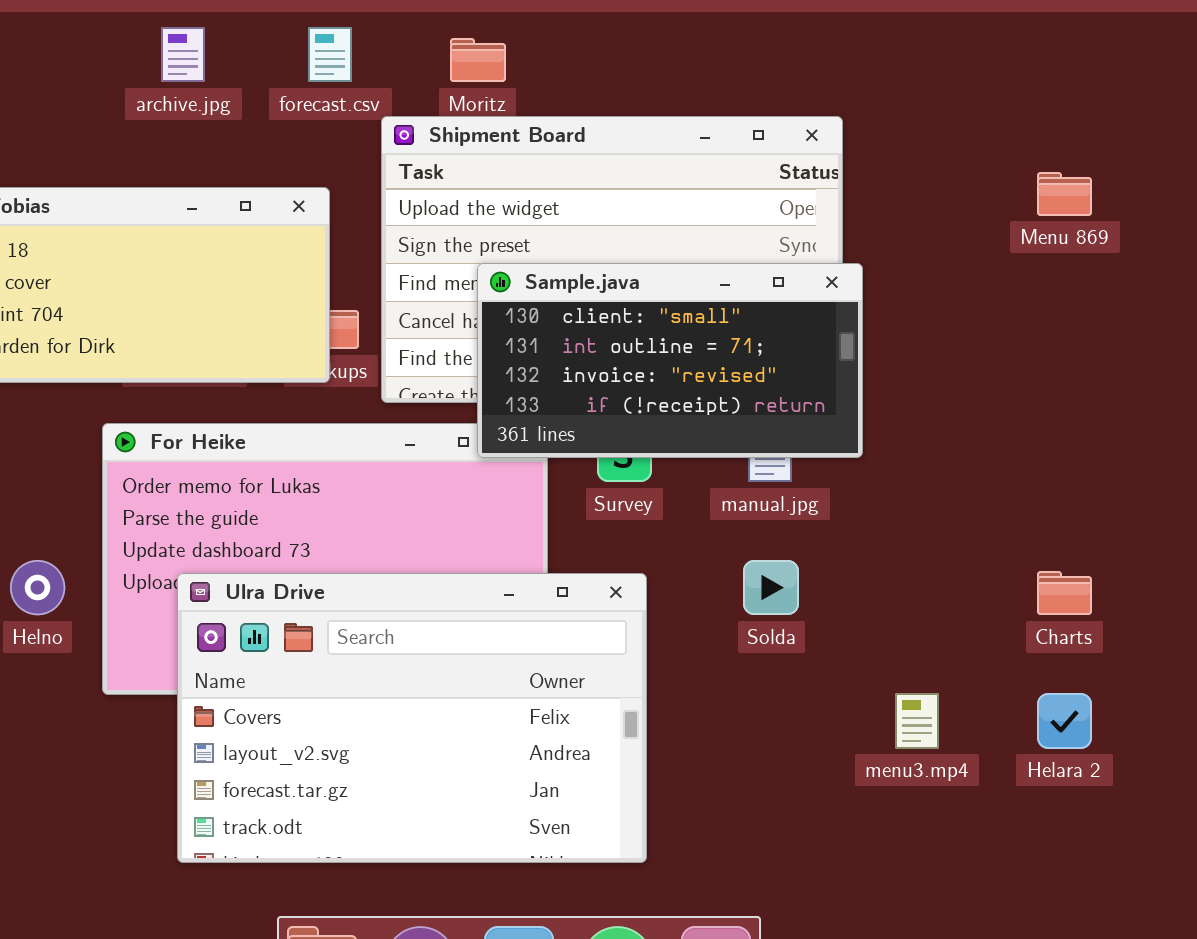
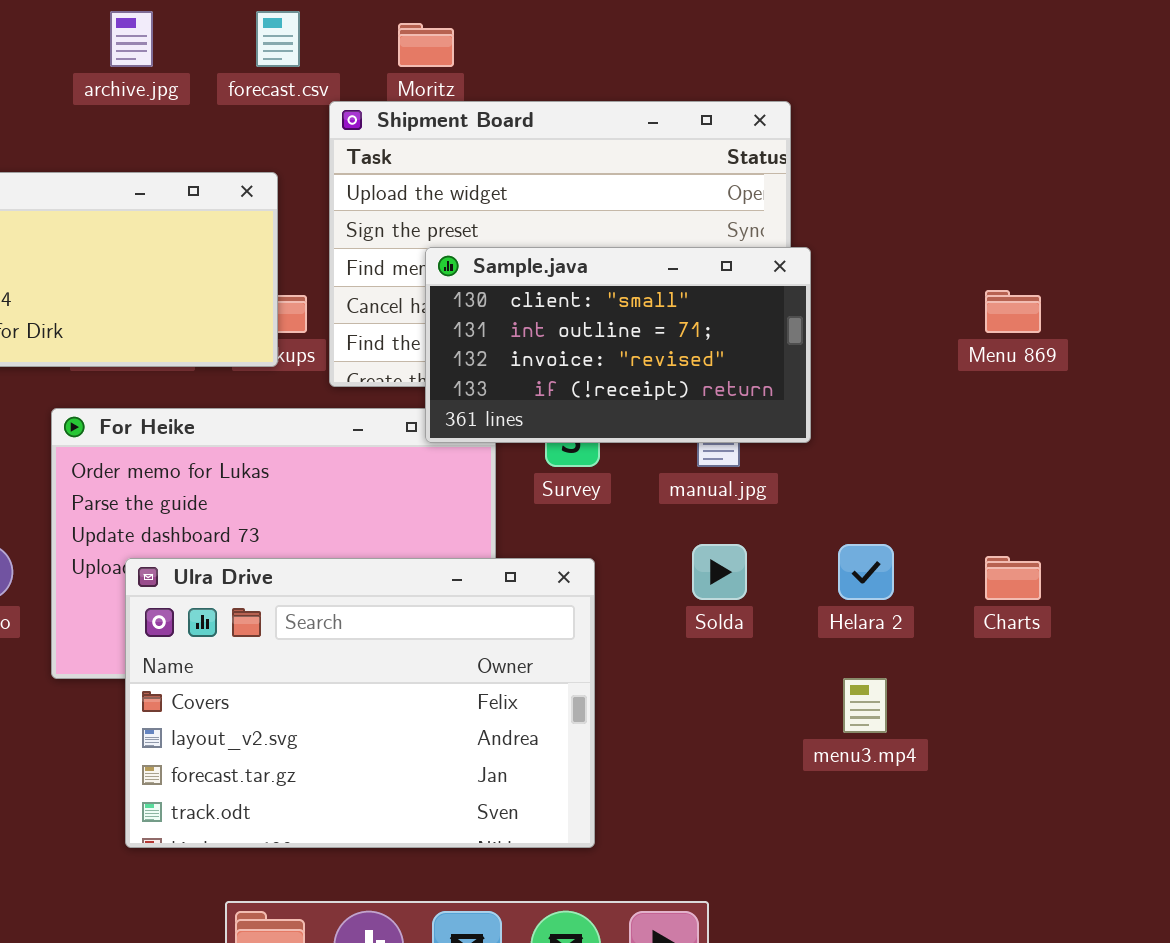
Menu 869: [1037,172,1092,216] -> [985,290,1041,333], moved
Helara 2: [1037,693,1092,749] -> [838,544,894,600], moved

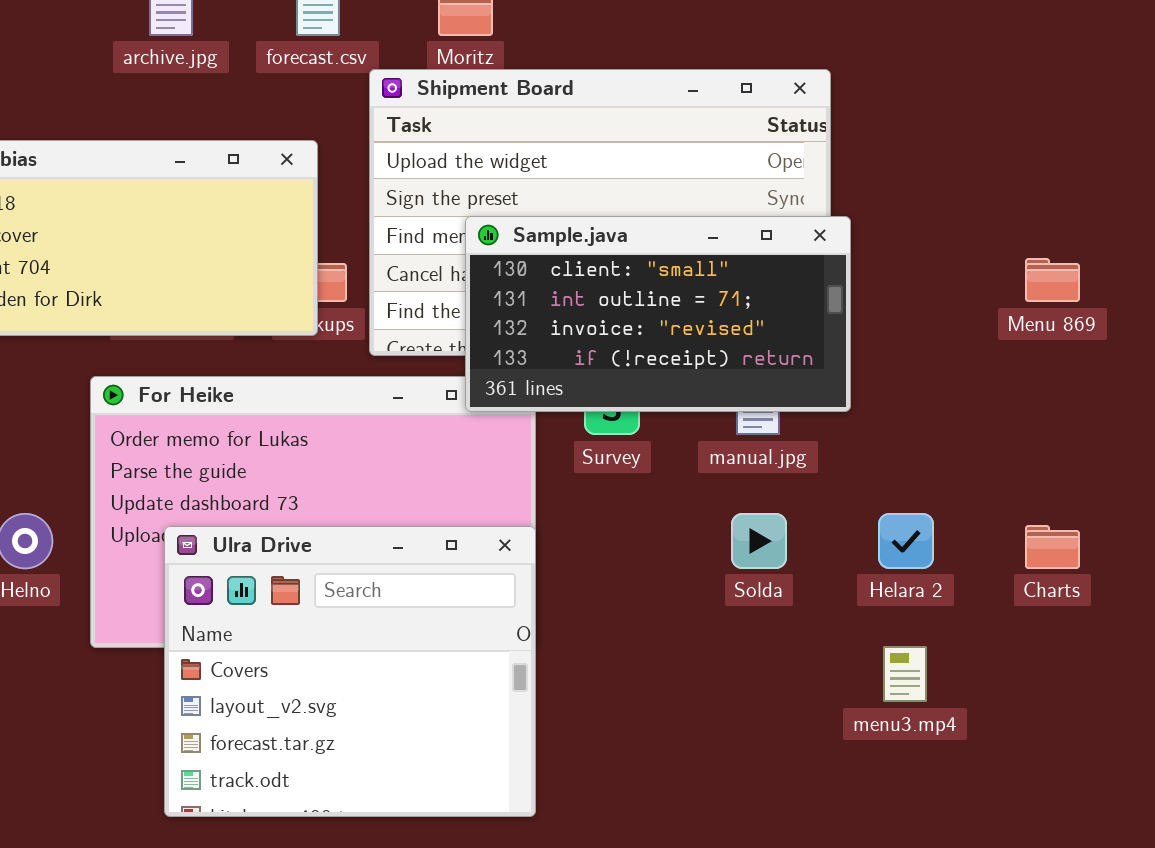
Ulra Drive: [125,558,595,848] -> [164,526,536,817], resized

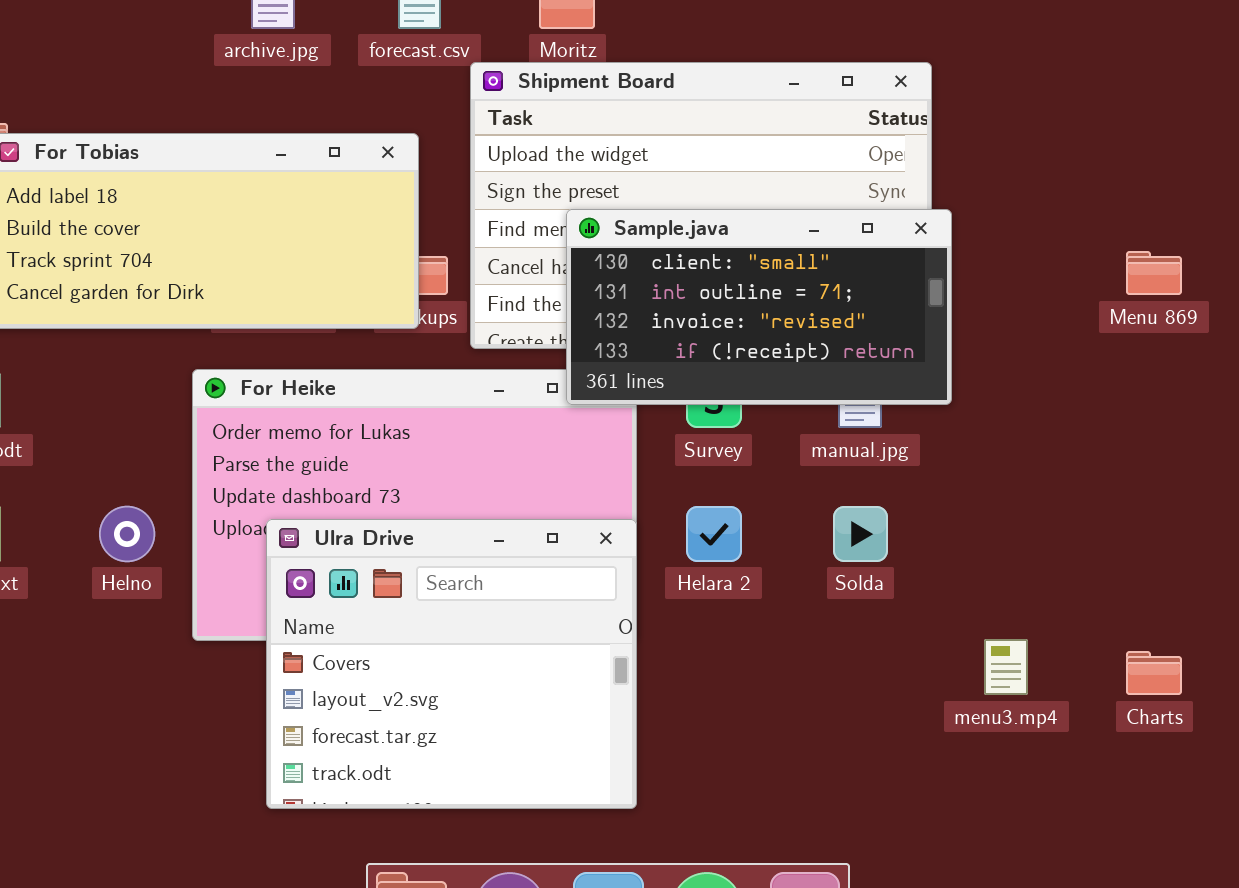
Helara 2: [878,513,934,569] -> [686,506,742,562], moved
Charts: [1025,525,1080,569] -> [1126,651,1182,695], moved

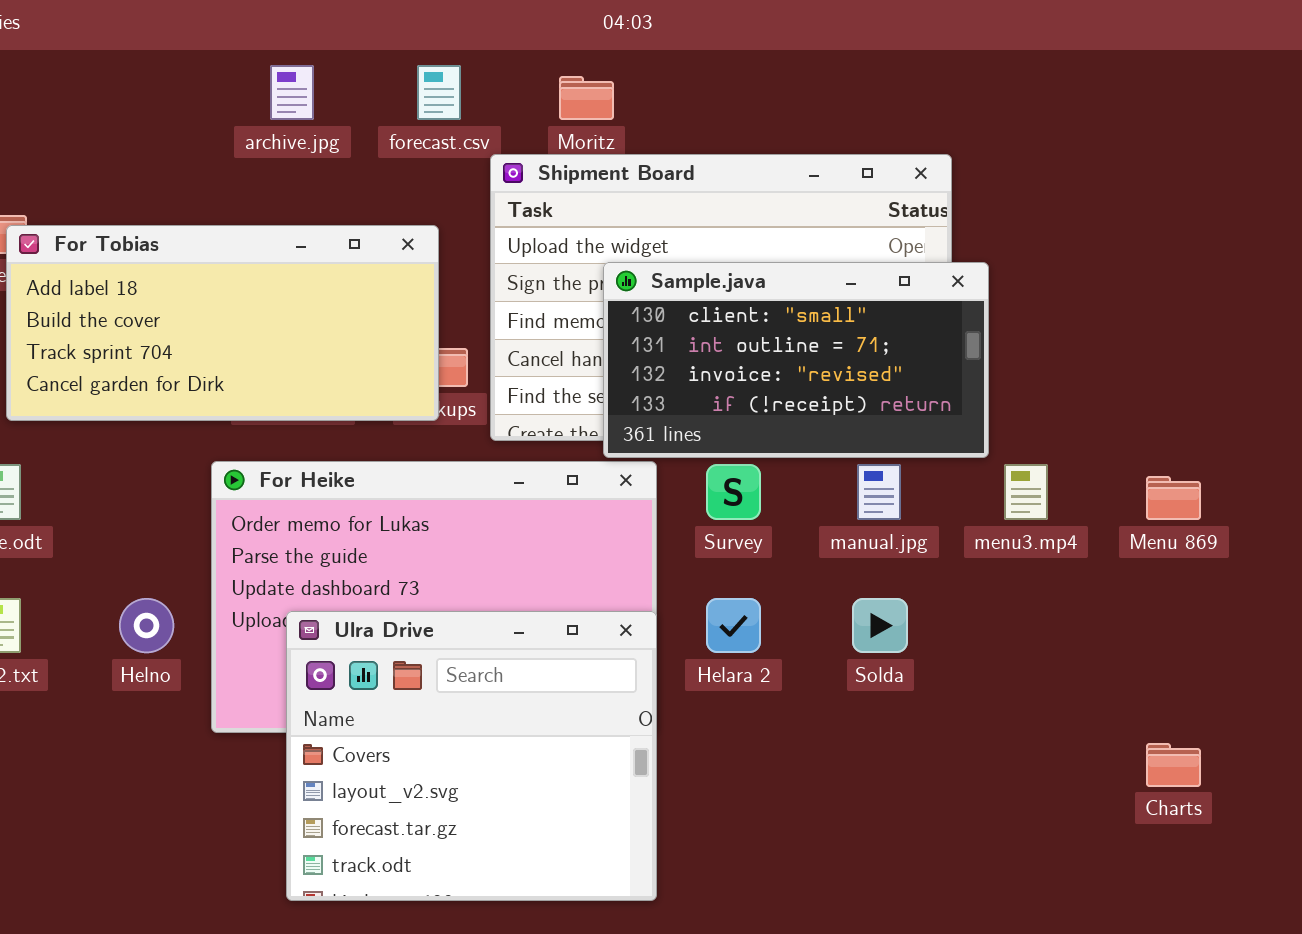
Sample.java: [566,209,952,405] -> [603,262,989,458], moved
Menu 869: [1126,251,1182,295] -> [1146,476,1201,520], moved
menu3.mp4: [984,639,1028,695] -> [1004,464,1048,520], moved

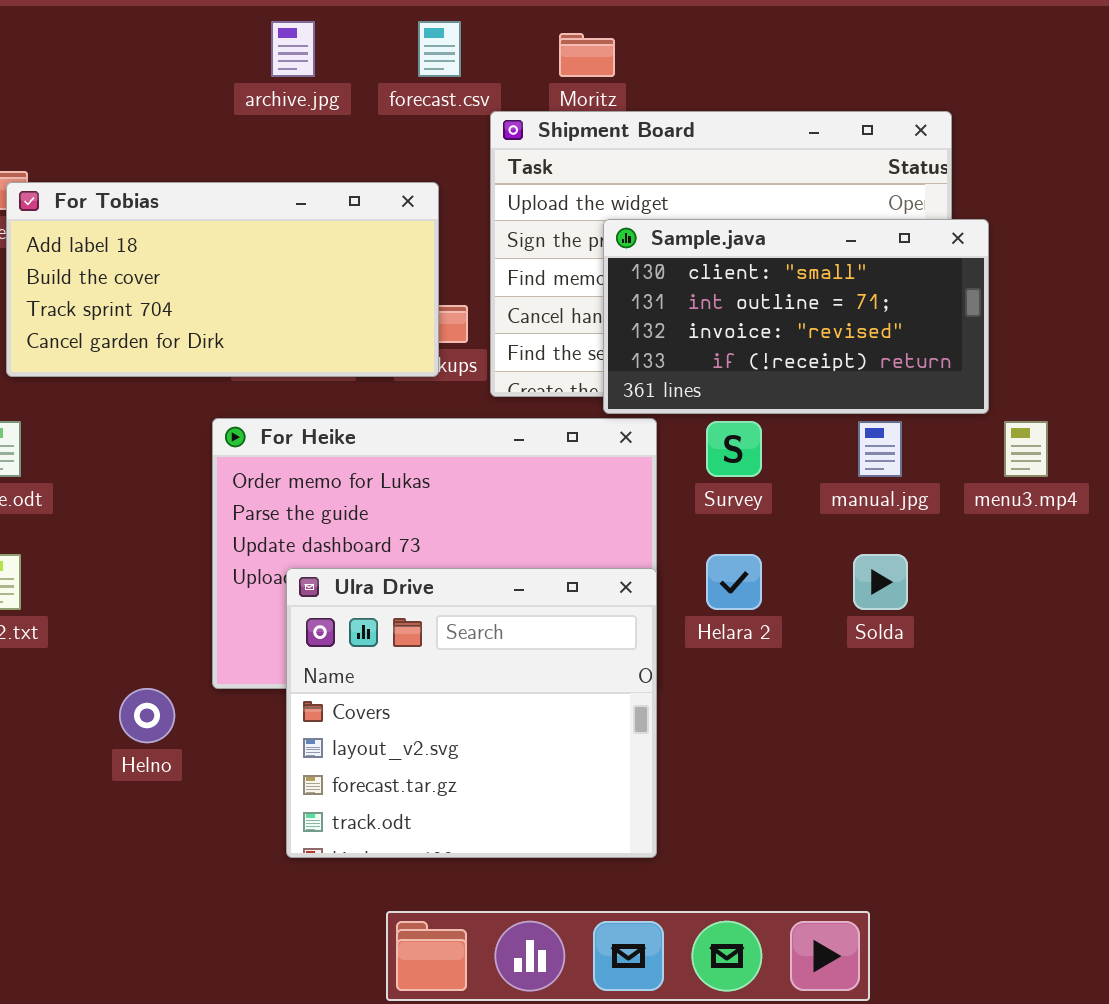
Helno: [119,598,174,653] -> [119,688,175,743], moved

